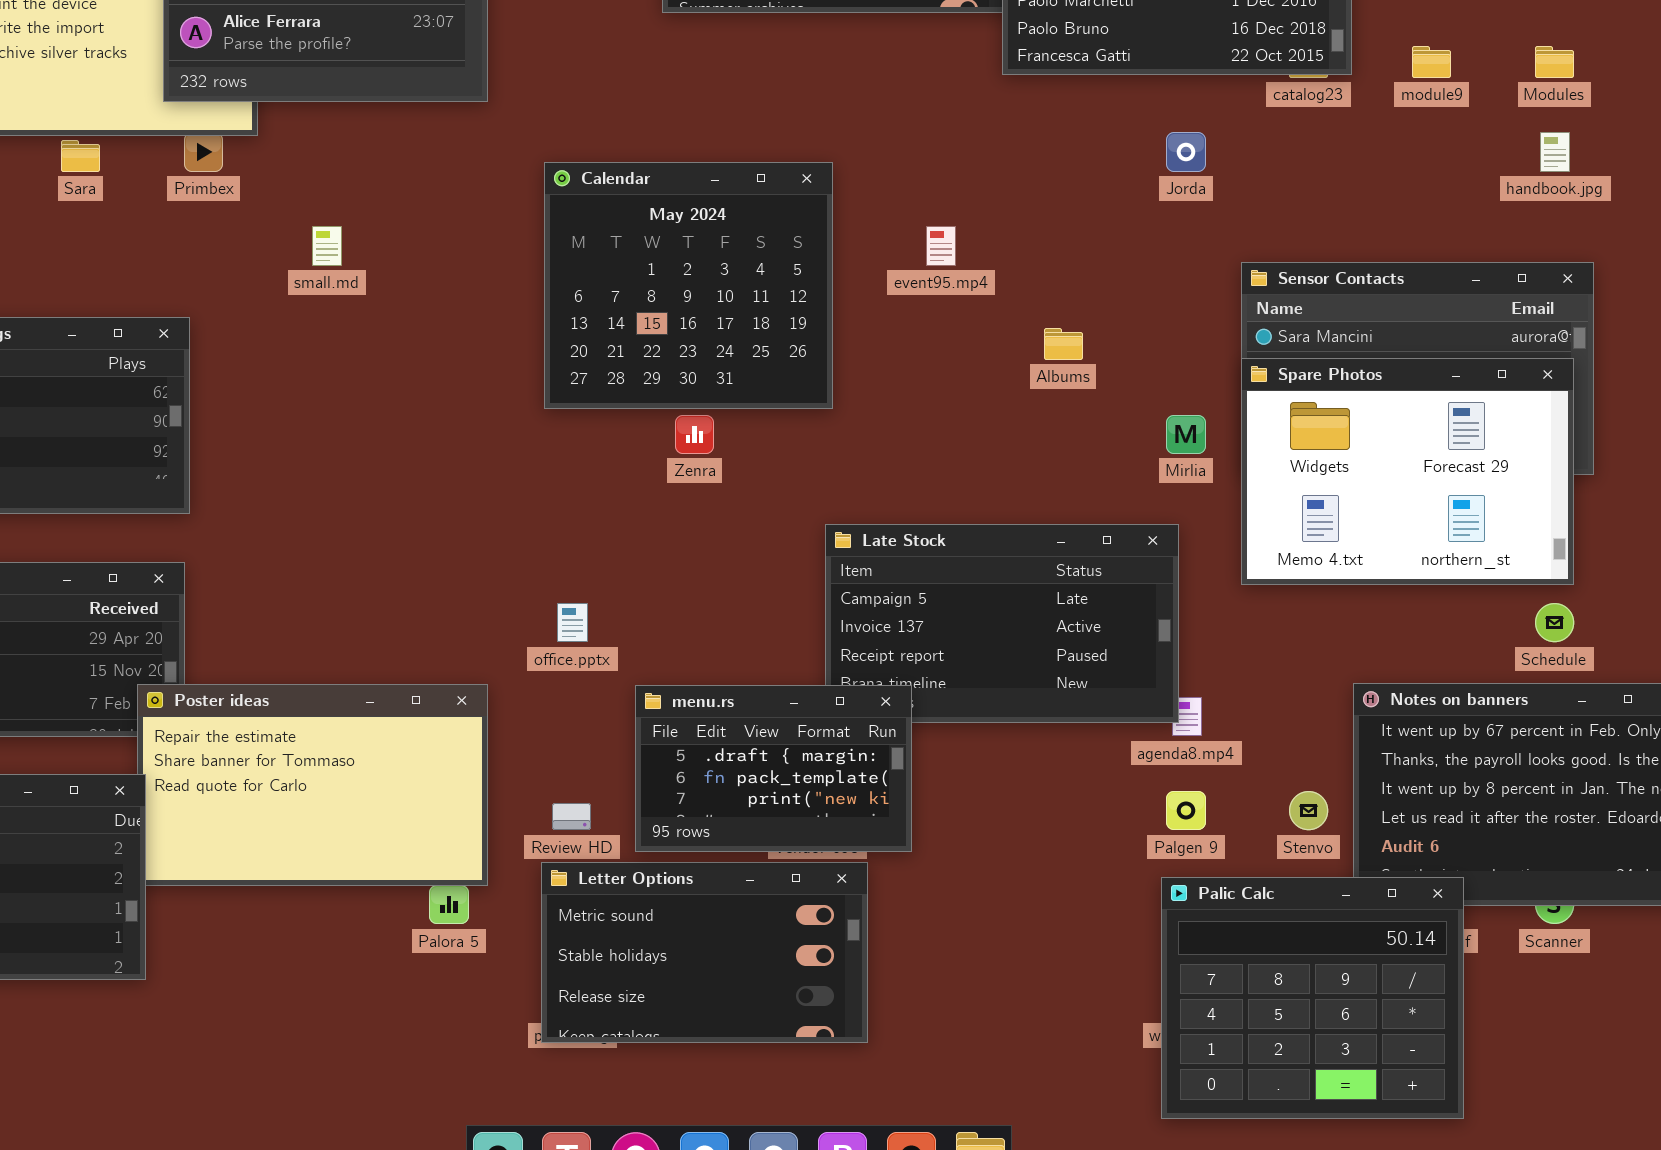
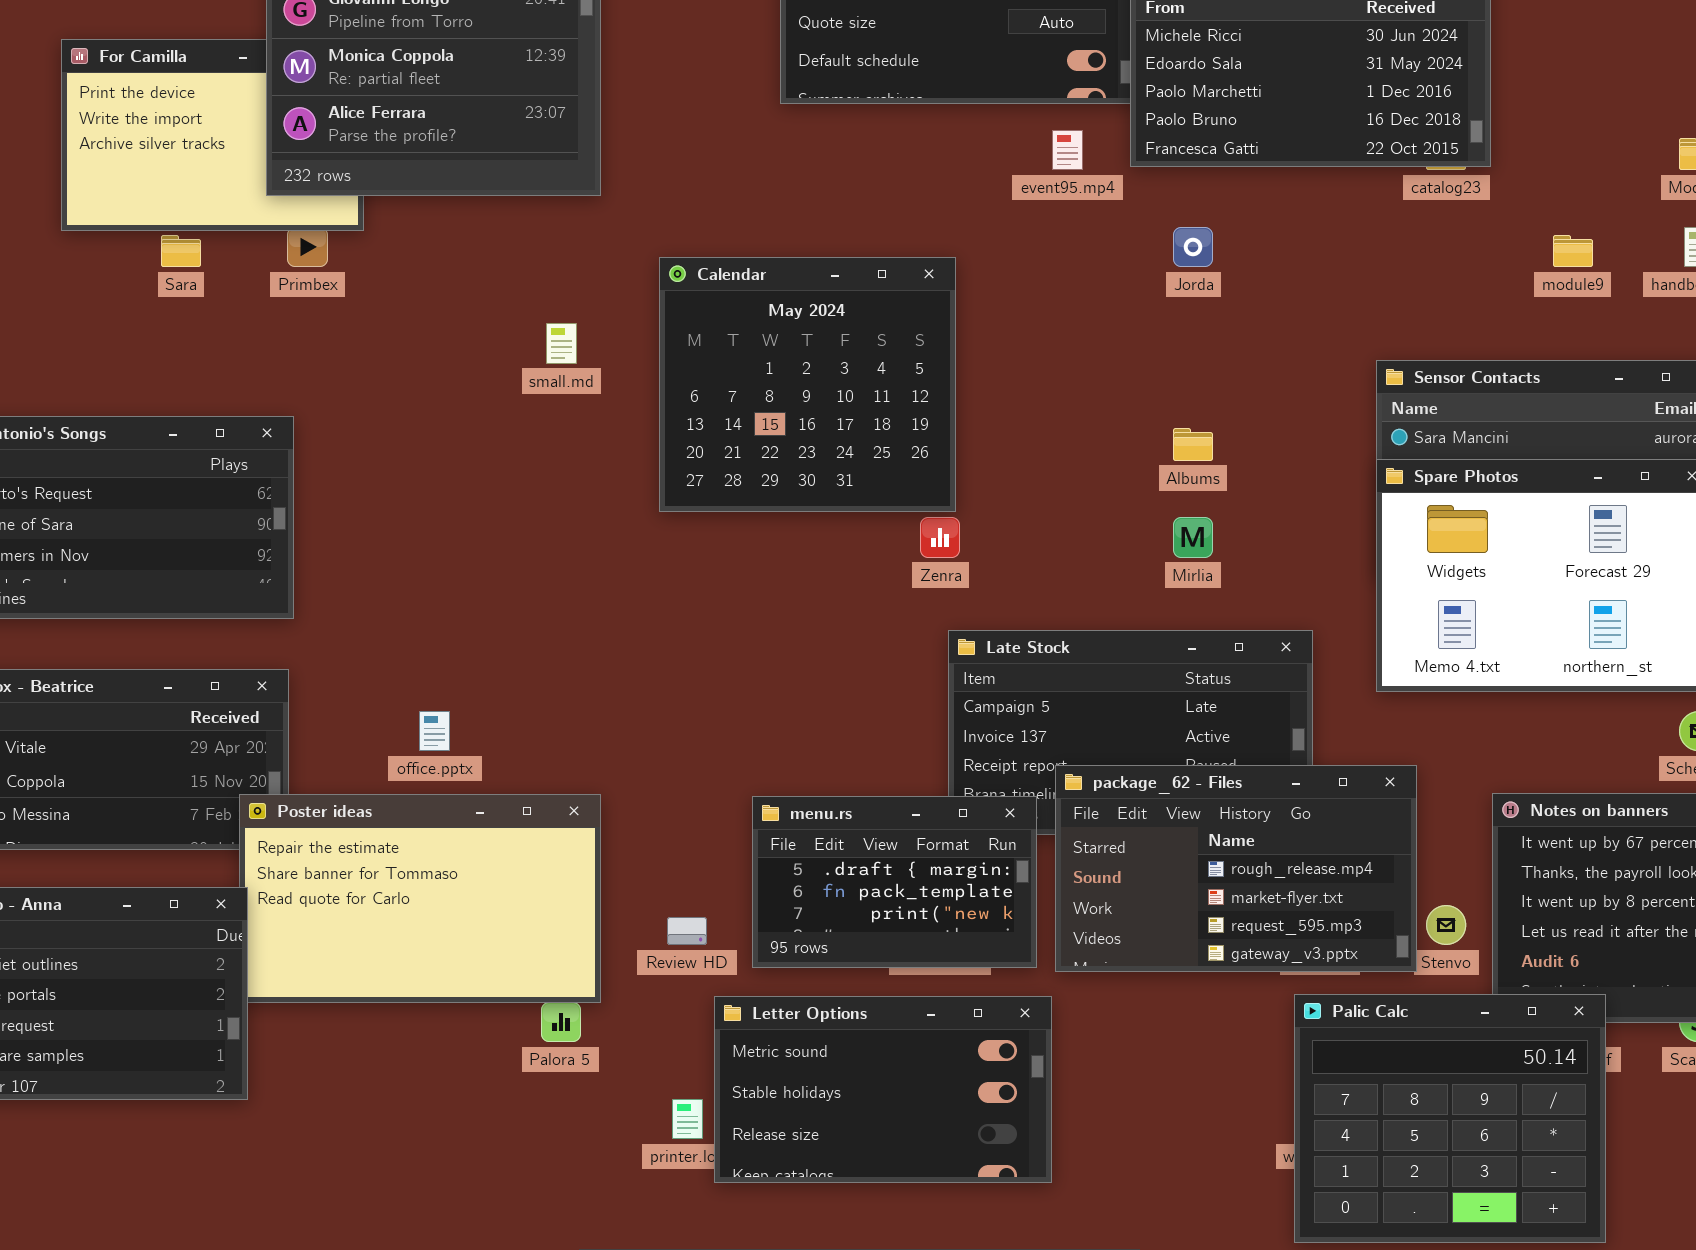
module9: [1412,46,1451,78] -> [1553,235,1593,267], moved
Jorda: [1166,132,1206,172] -> [1173,227,1213,267], moved
small.md: [312,226,342,266] -> [546,323,577,364], moved
event95.mp4: [926,226,956,266] -> [1052,130,1083,170], moved
Zenra: [675,415,714,454] -> [920,517,960,558], moved
Mirlia: [1166,415,1206,454] -> [1173,517,1213,558], moved
office.pptx: [557,603,588,642] -> [419,711,450,751], moved
package_62 - Files: none -> [1055,765,1417,972], opened
Letter Options: [541,862,868,1043] -> [714,996,1052,1183], moved

